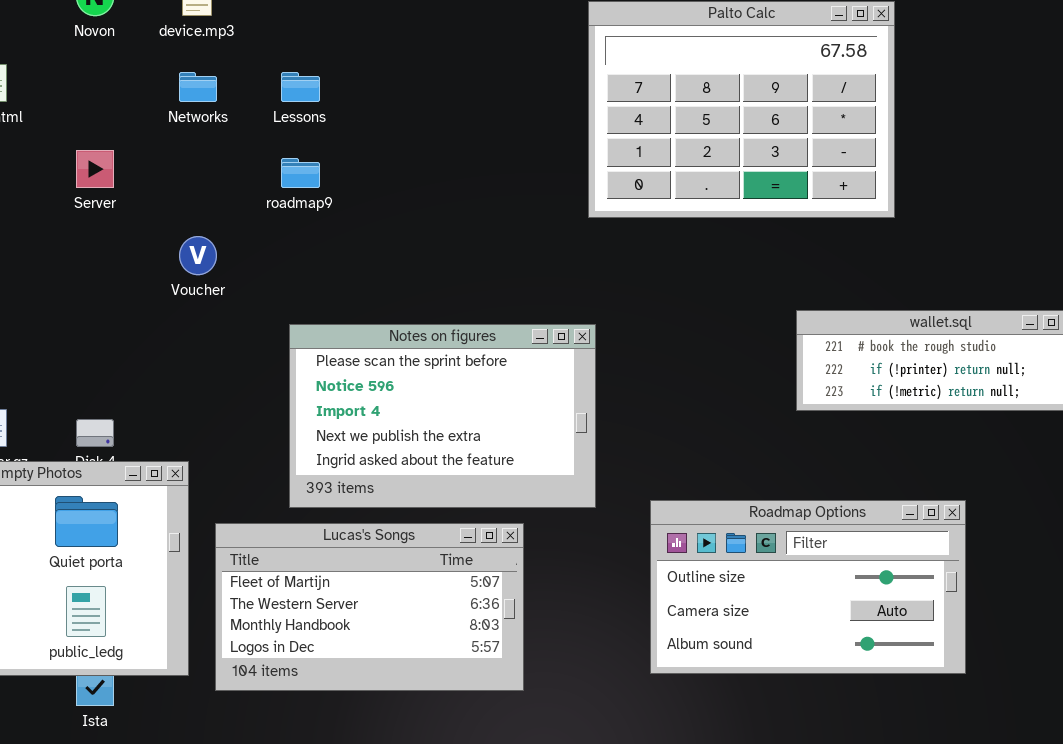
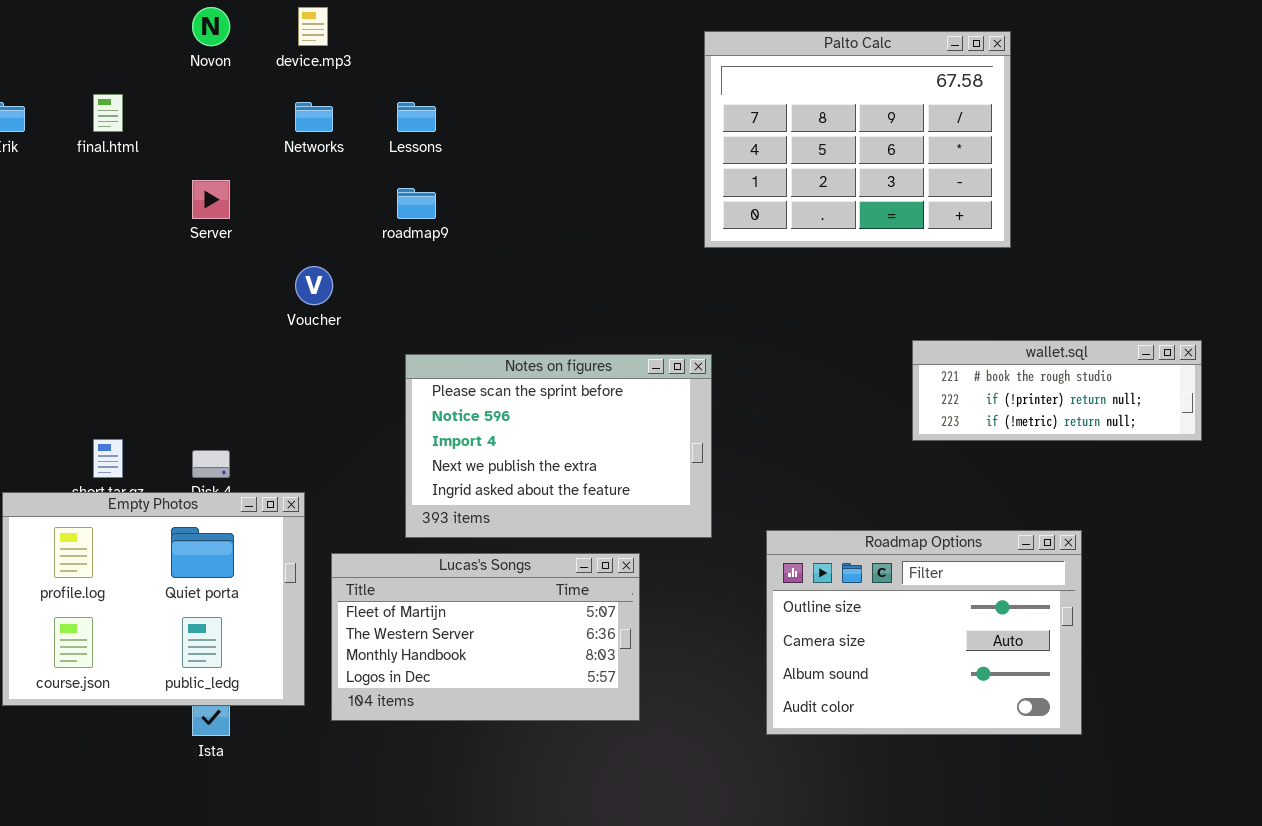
Roadmap Options: [650,500,966,674] -> [766,530,1082,735], resized

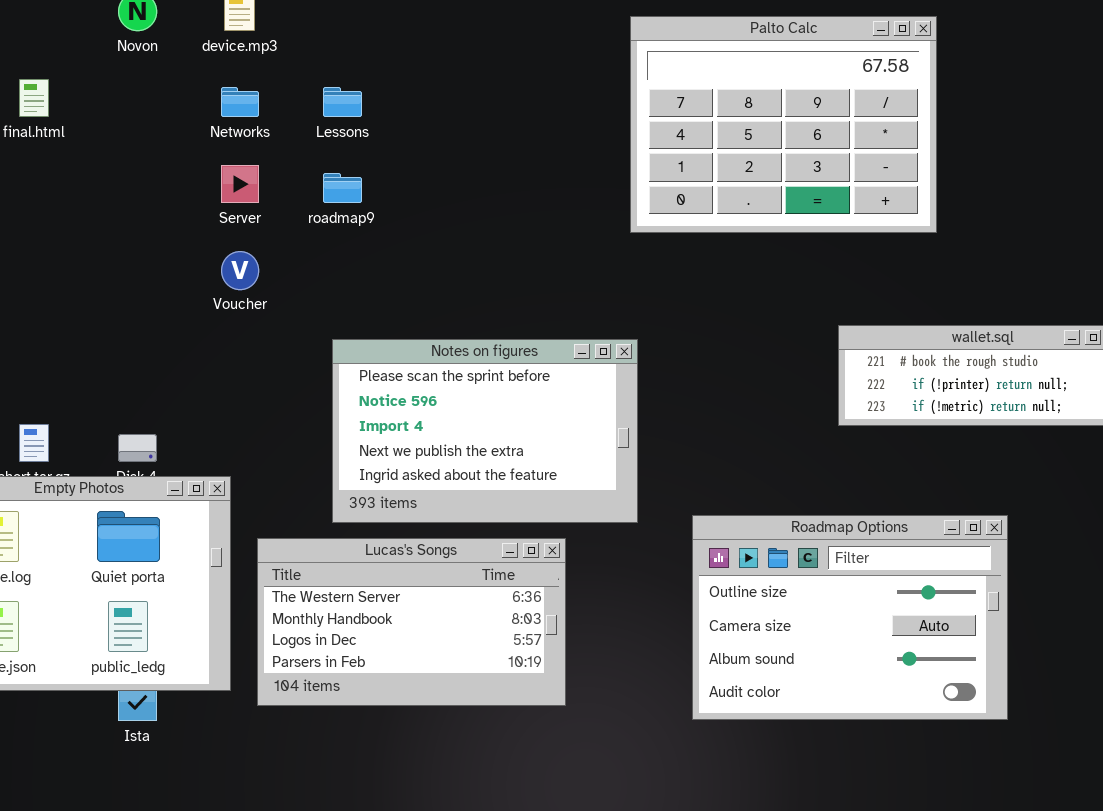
Server: [192,180,230,219] -> [221,165,259,203], moved
Lucas's Songs: [331,553,640,721] -> [257,538,566,706], scrolled down 1 row

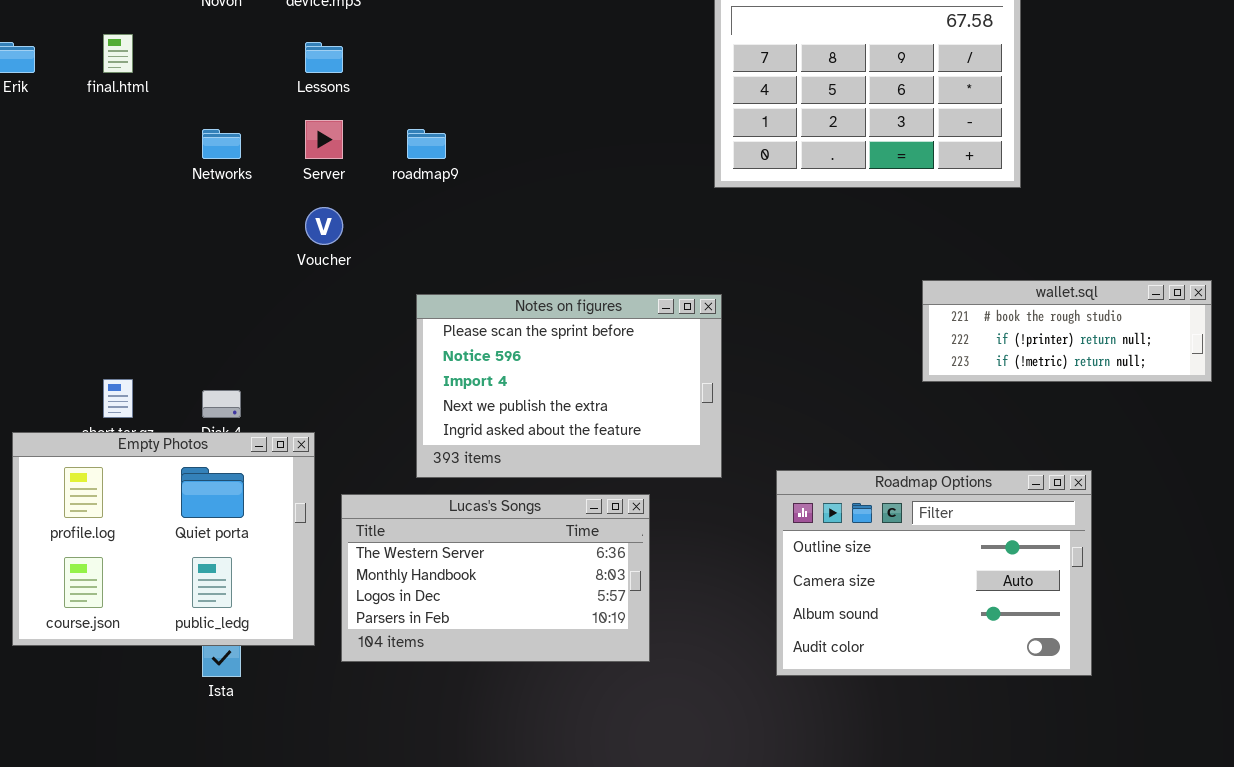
Networks: [221,87,259,117] -> [202,129,241,159], moved
Lessons: [323,87,362,117] -> [305,42,343,73], moved

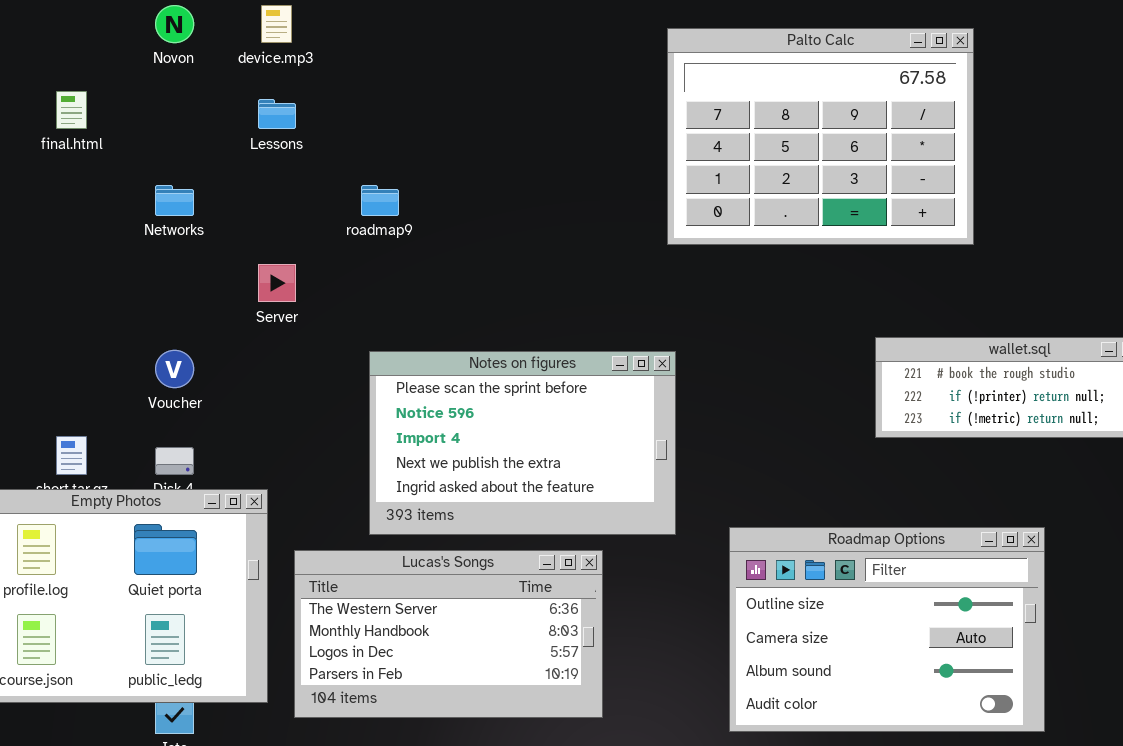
Server: [305,120,343,159] -> [258,264,296,302], moved
Voucher: [305,207,343,245] -> [155,350,194,388], moved

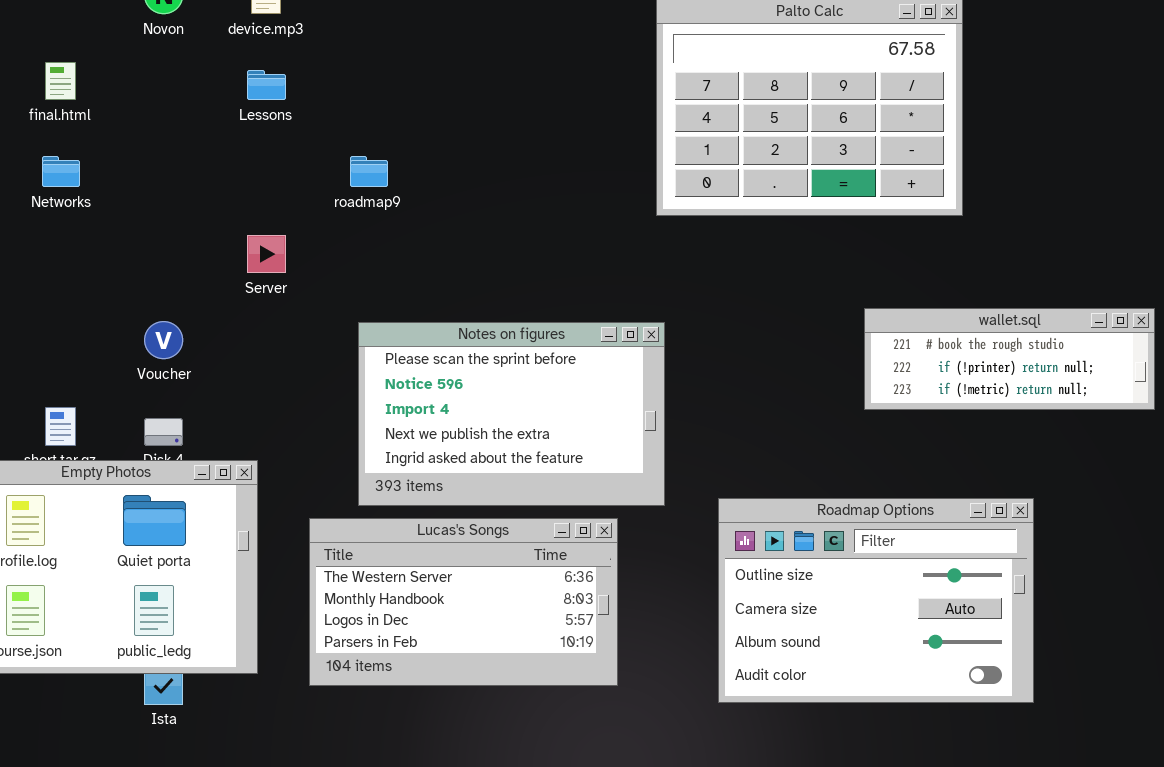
Networks: [155,185,194,216] -> [42,156,80,187], moved
Lucas's Songs: [294,550,603,718] -> [309,518,618,686], moved

